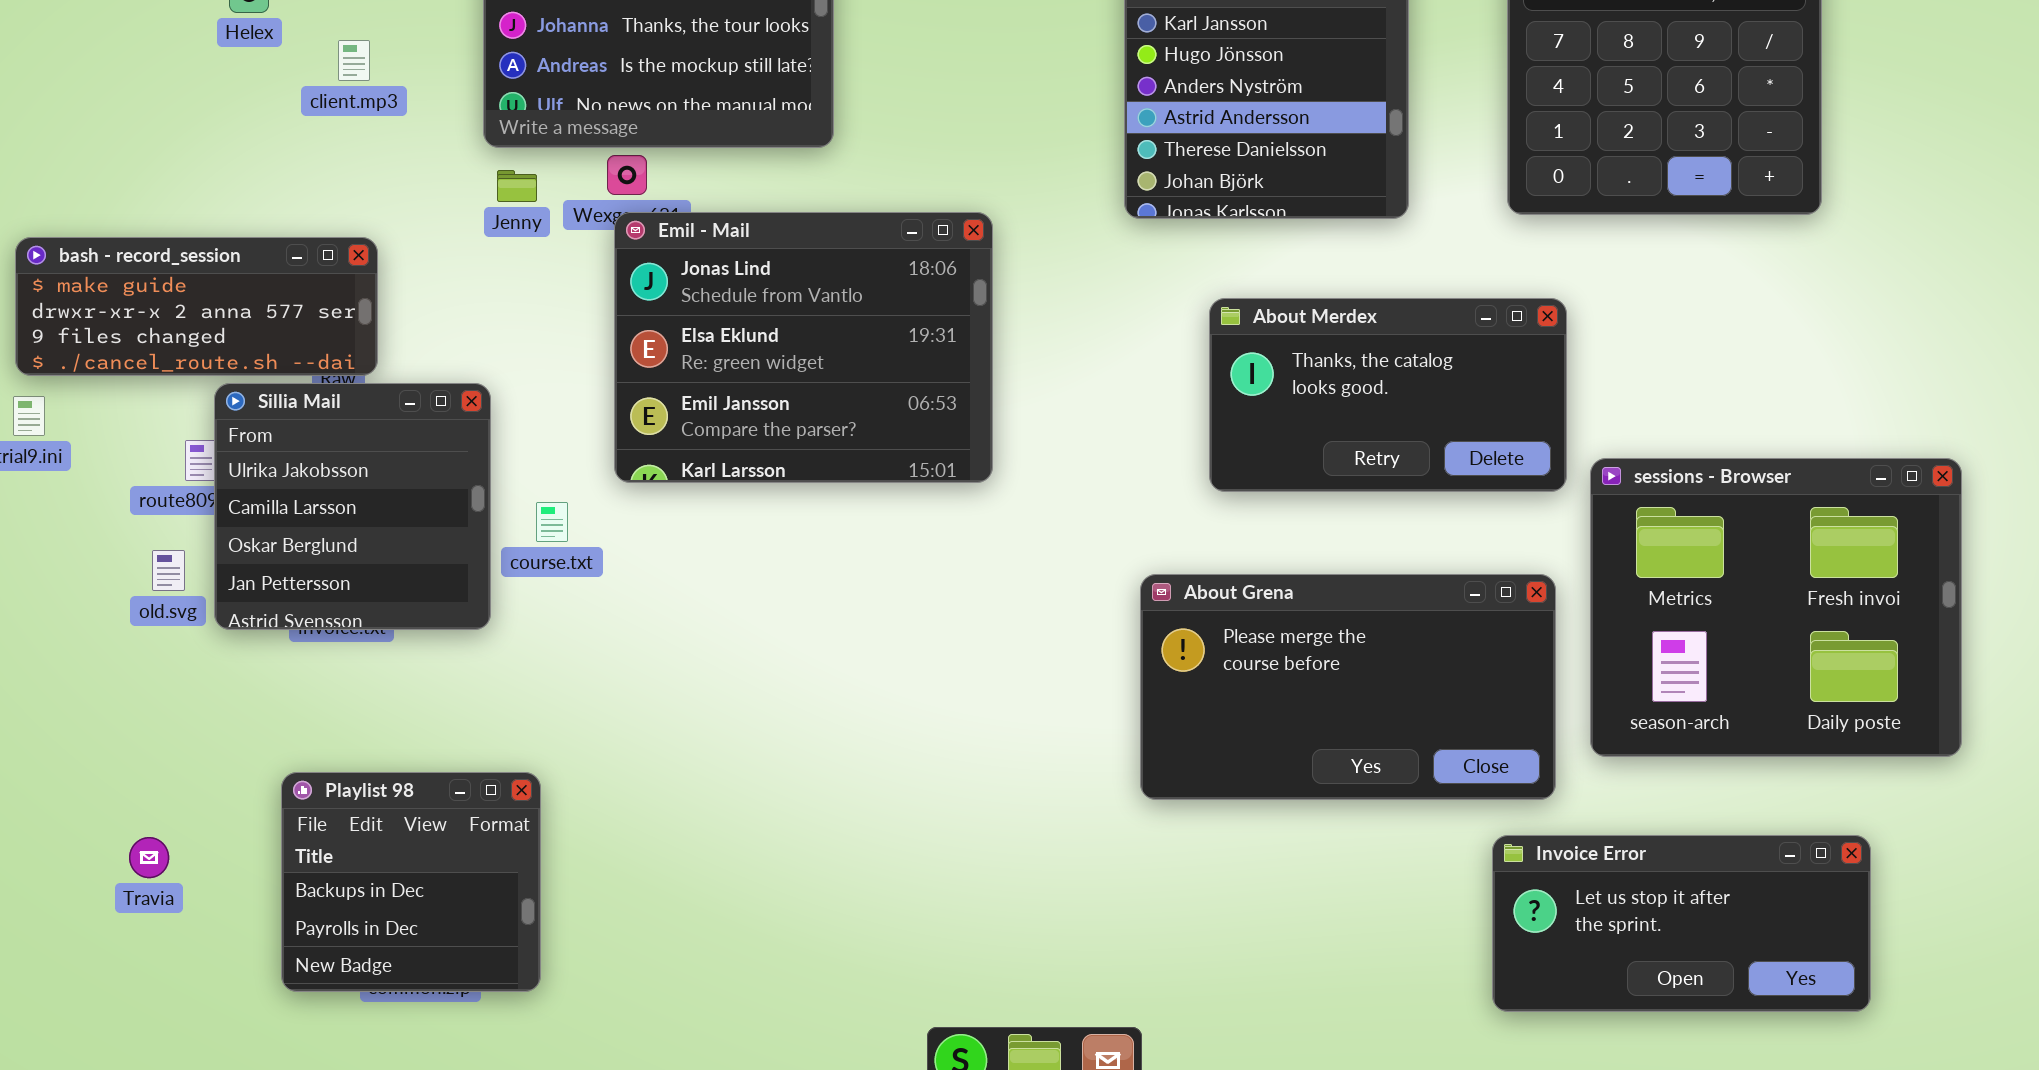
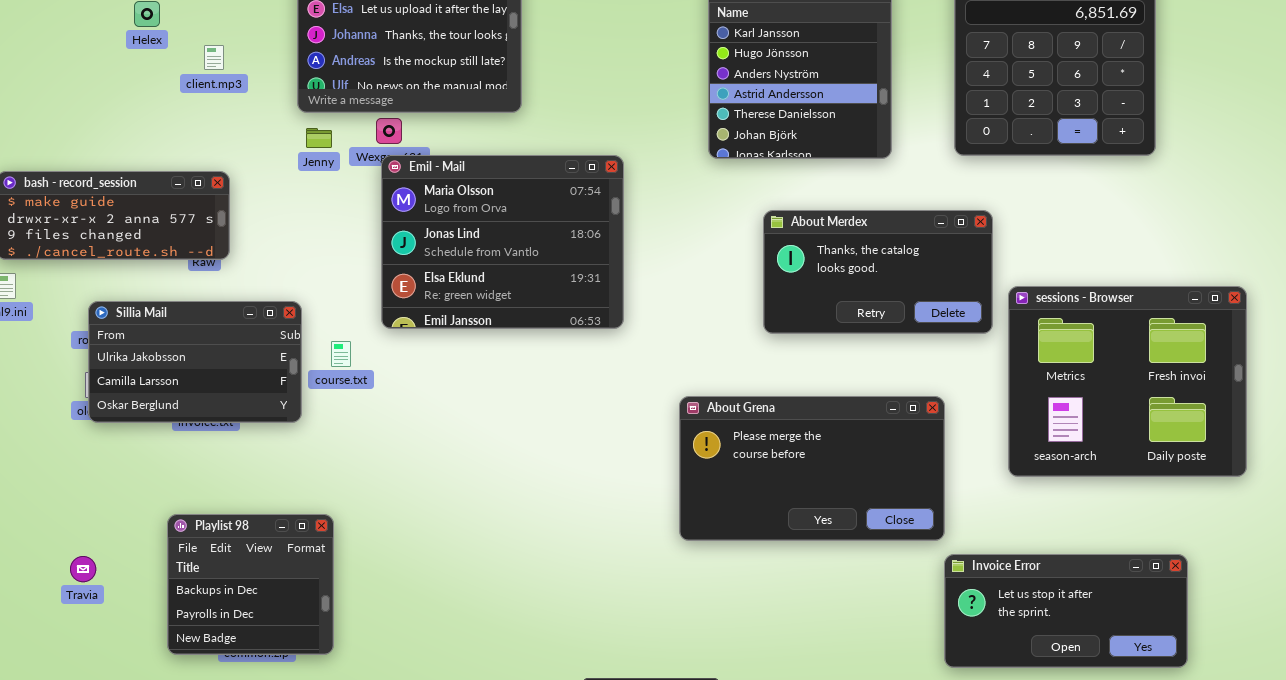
Emil - Mail: [614,212,993,483] -> [381,155,624,329], scrolled up 1 row
Sillia Mail: [214,383,491,630] -> [88,301,302,423], resized
sessions - Browser: [1590,458,1962,757] -> [1008,286,1247,477], moved
About Grena: [1140,574,1556,800] -> [679,396,945,541], moved

